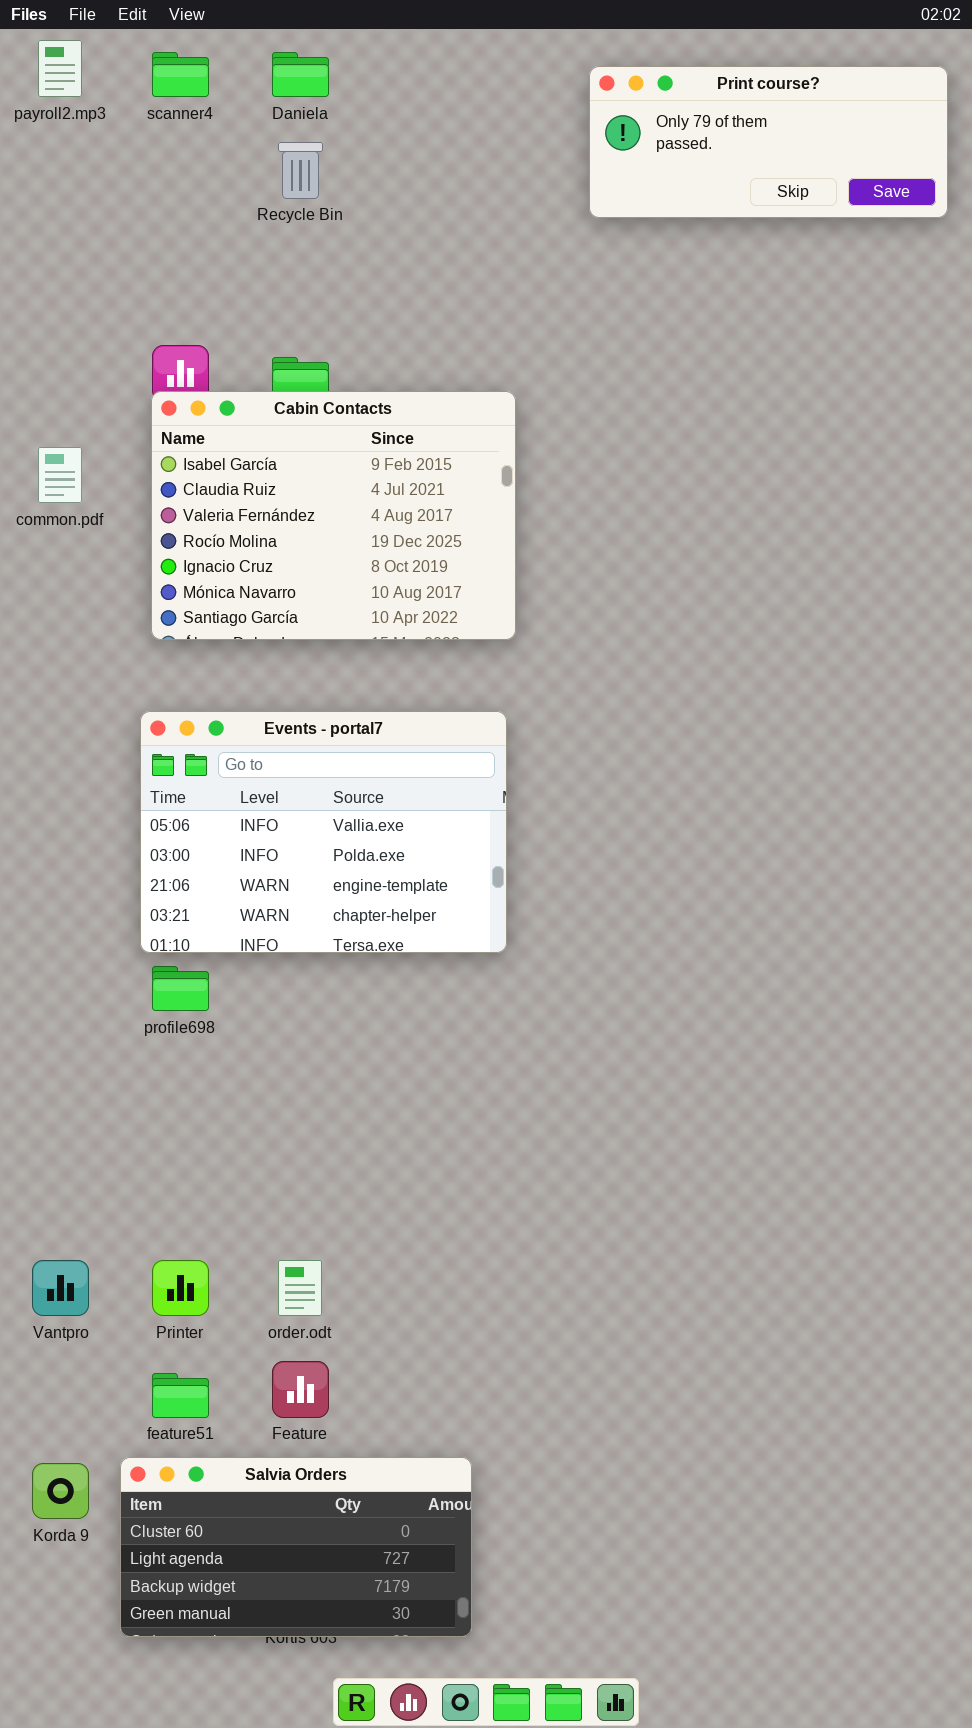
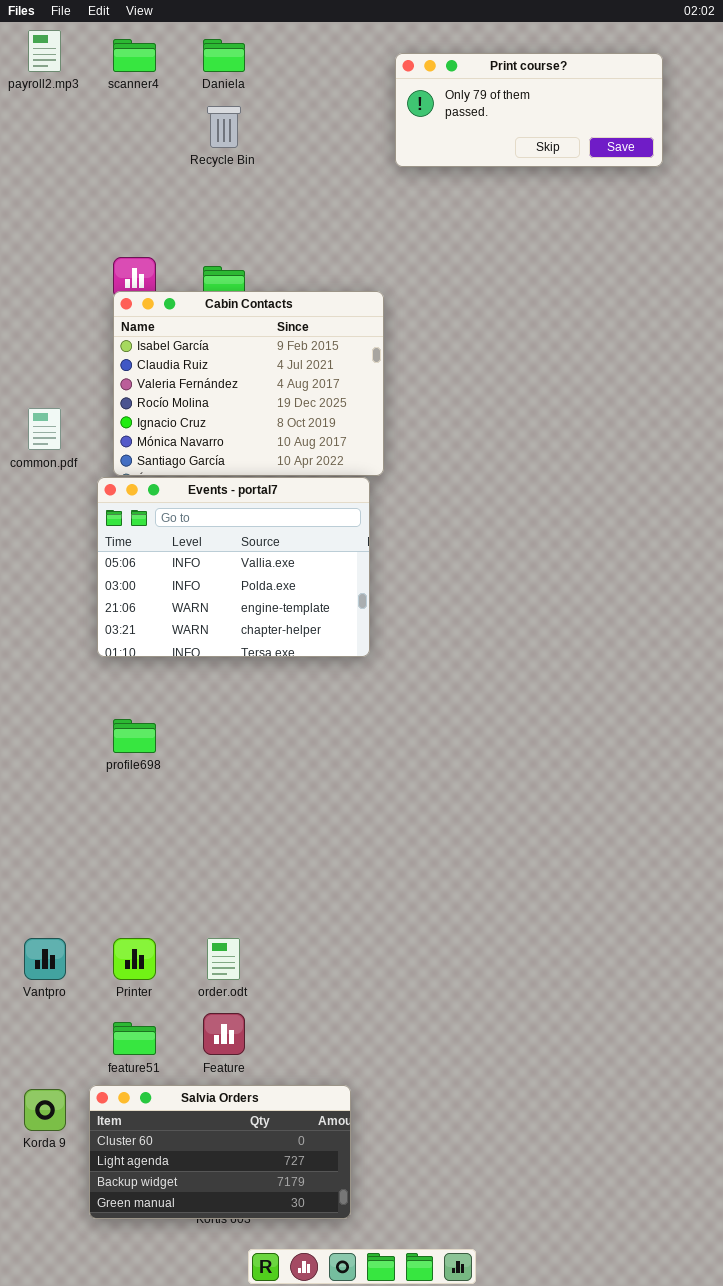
Print course?: [589,66,948,218] -> [395,53,663,167], moved
common.pdf: [38,447,82,503] -> [28,408,61,450], moved
Events - portal7: [140,711,507,953] -> [97,477,370,657], moved

